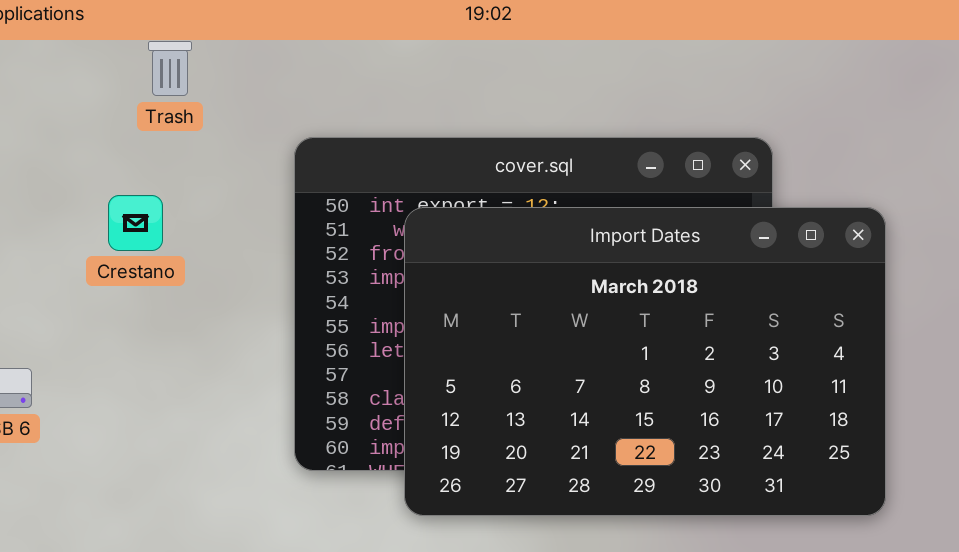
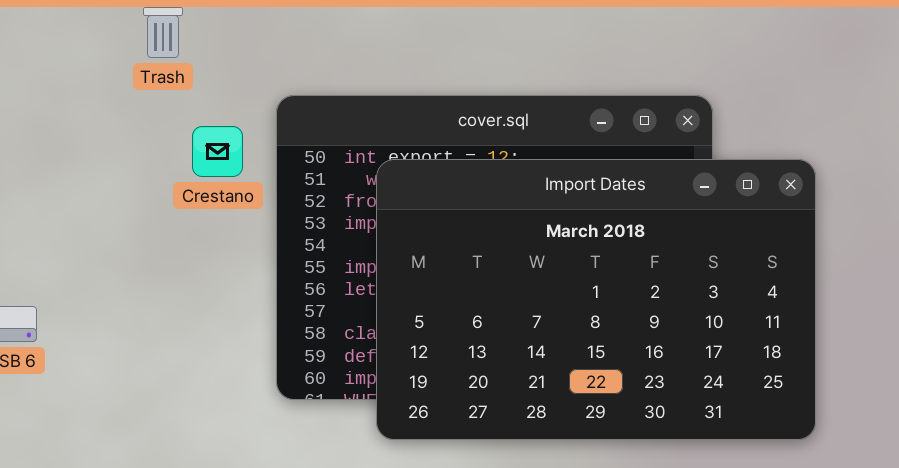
Crestano: [108,195,163,251] -> [192,126,243,177], moved

